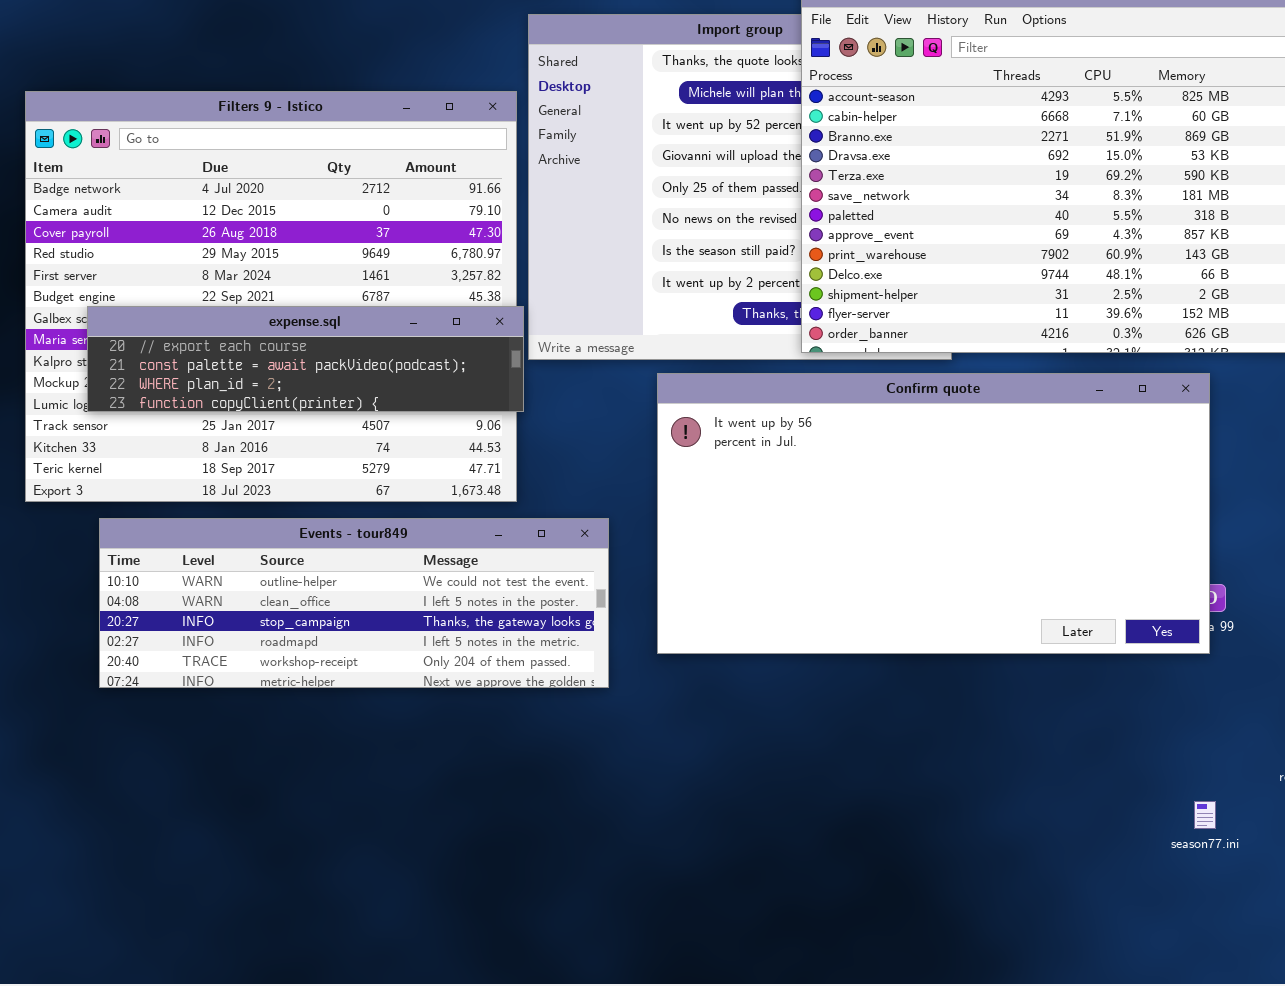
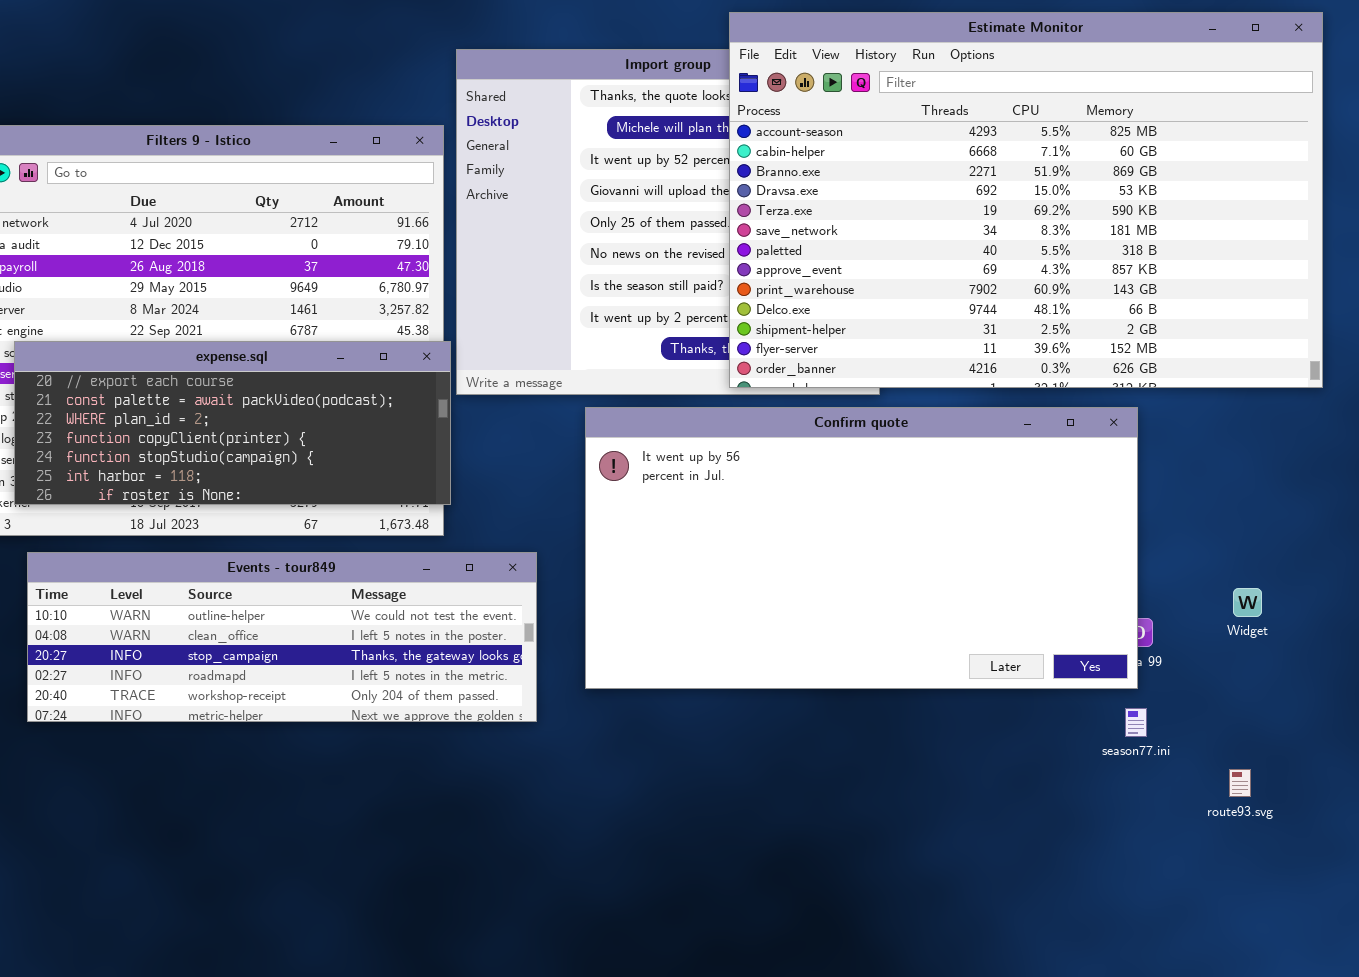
expense.sql: [87,306,524,412] -> [14,341,451,505], resized
season77.ini: [1194,801,1216,829] -> [1125,708,1147,737], moved

